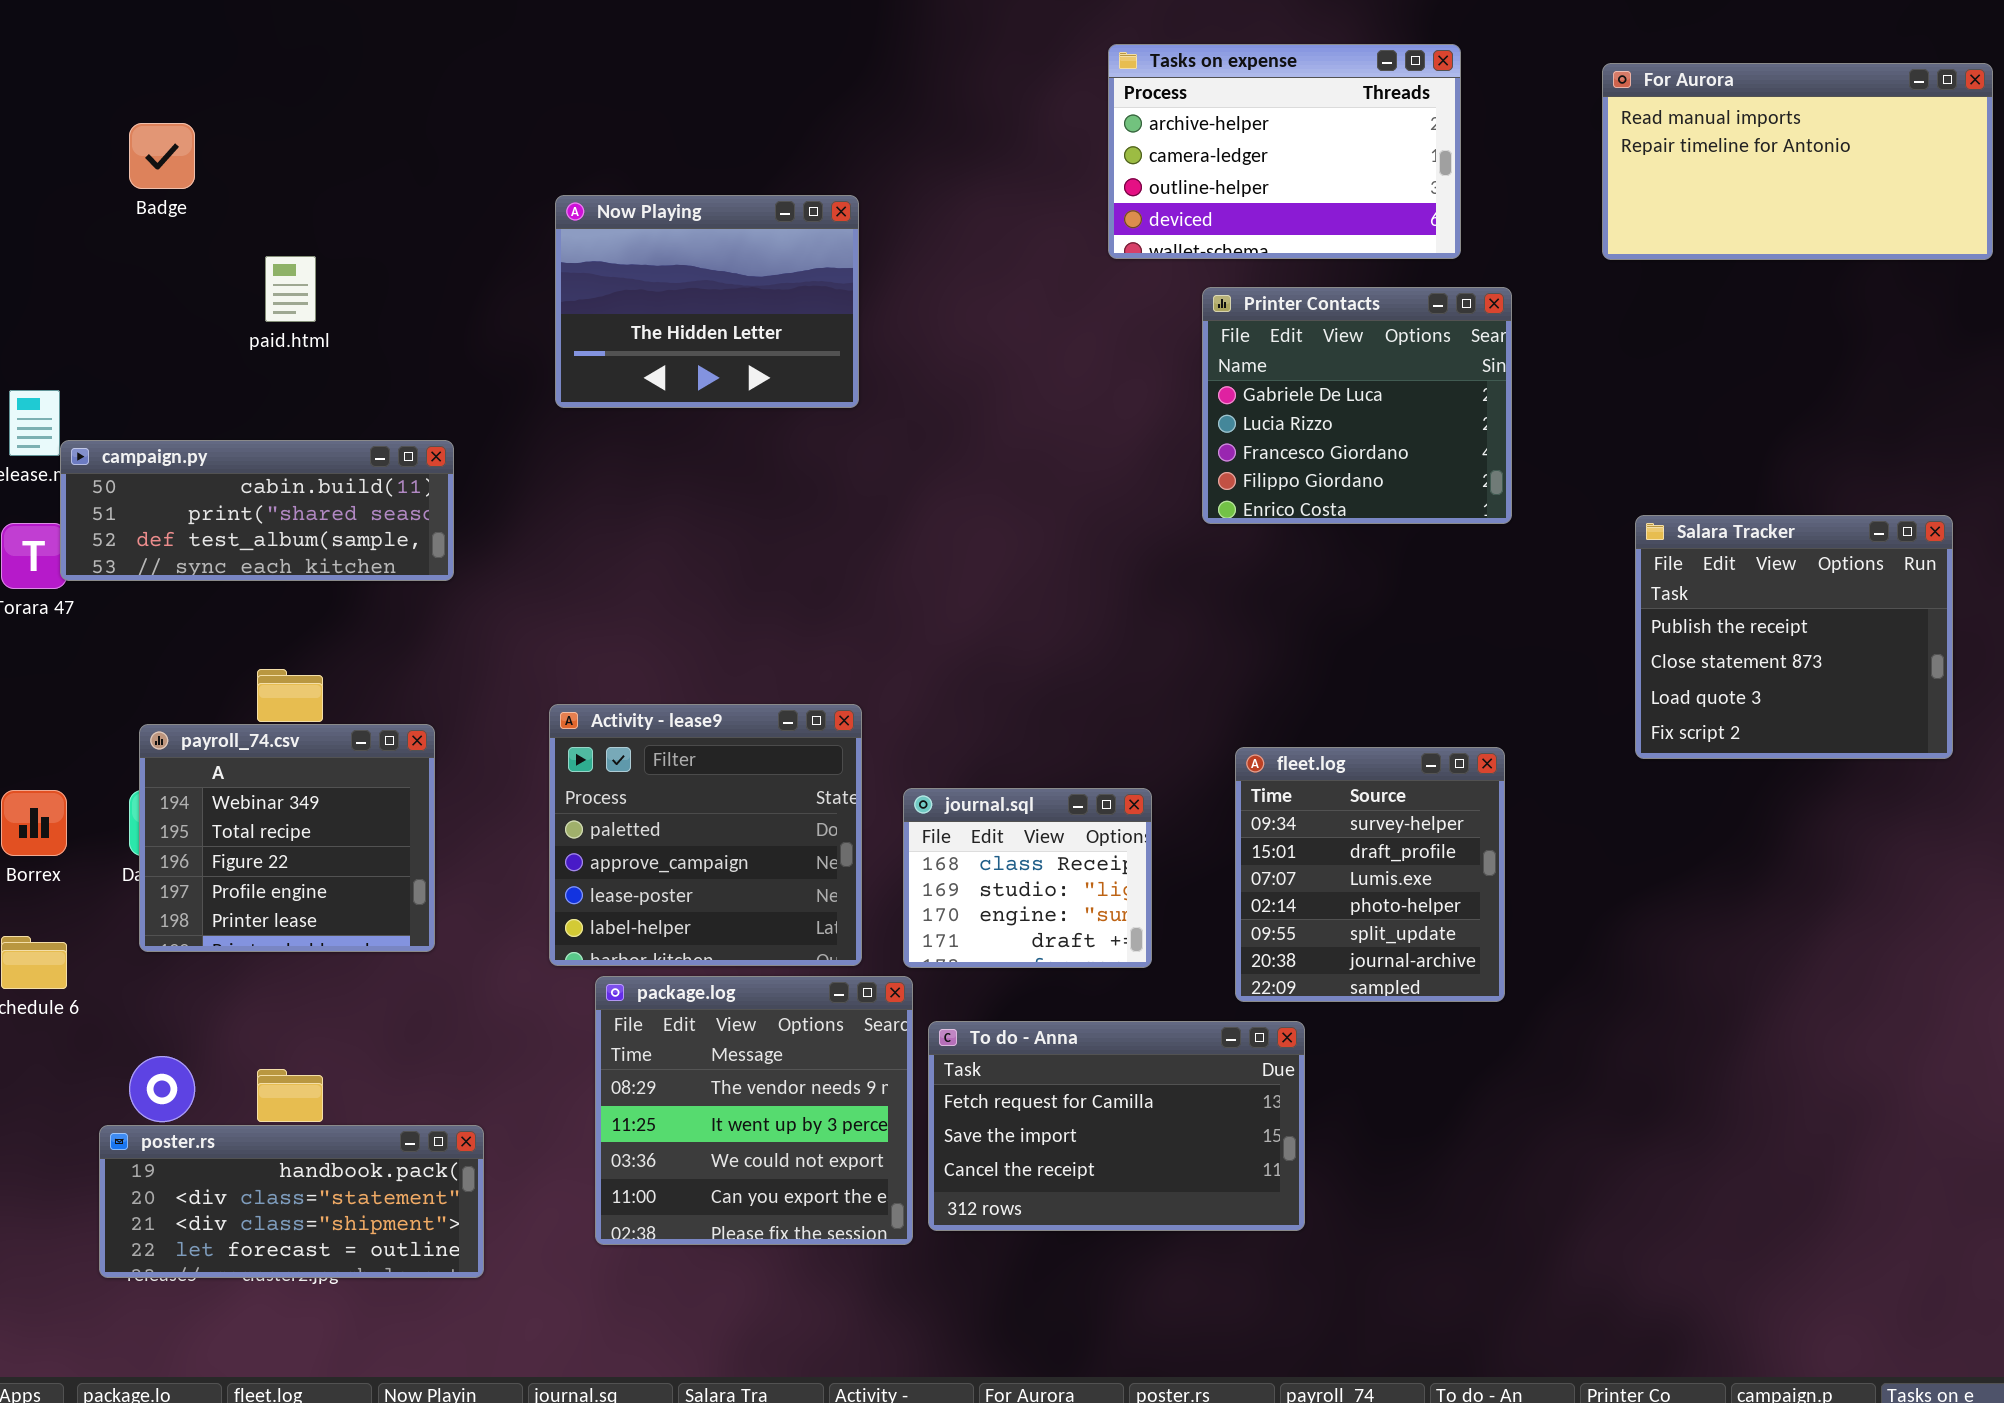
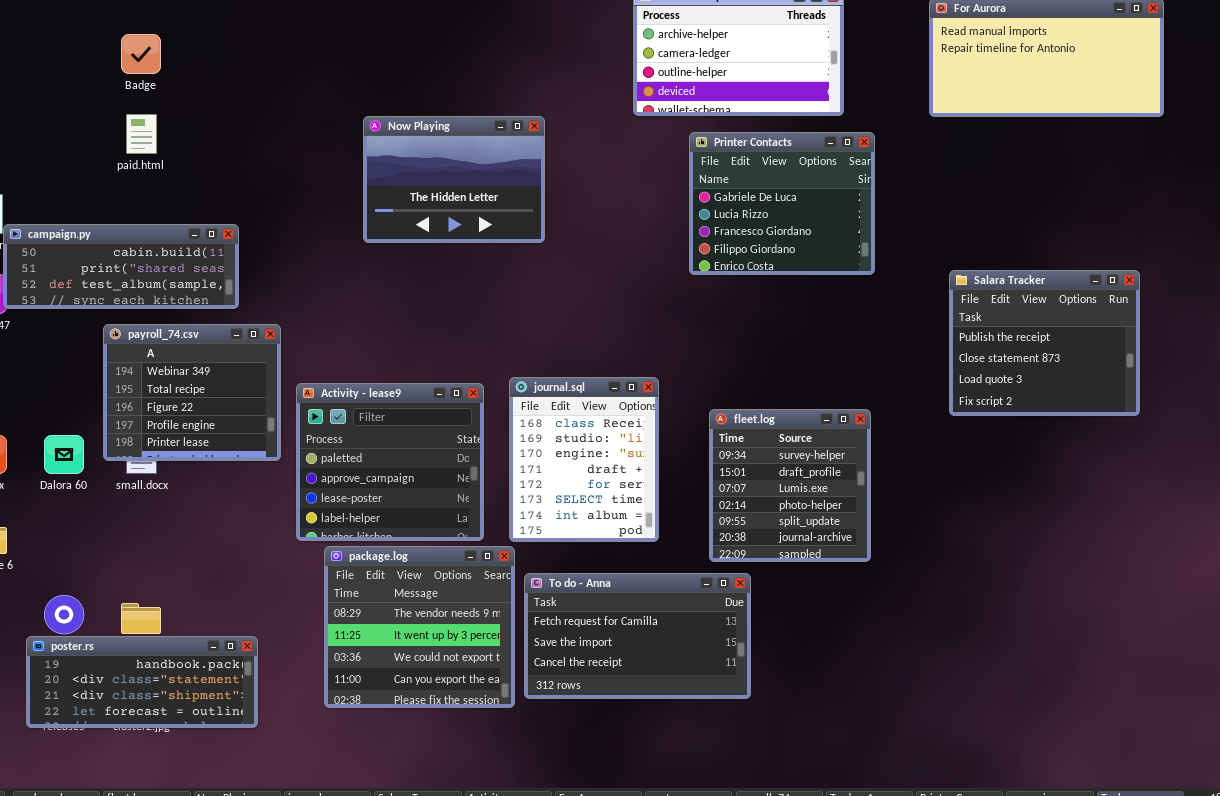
Badge: [129,123,195,189] -> [121,34,161,74], moved
Now Playing: [555,195,859,408] -> [363,116,545,243], moved
payroll_74.csv: [139,724,435,952] -> [103,324,281,461], moved
journal.sql: [903,788,1152,968] -> [509,377,659,542], resized

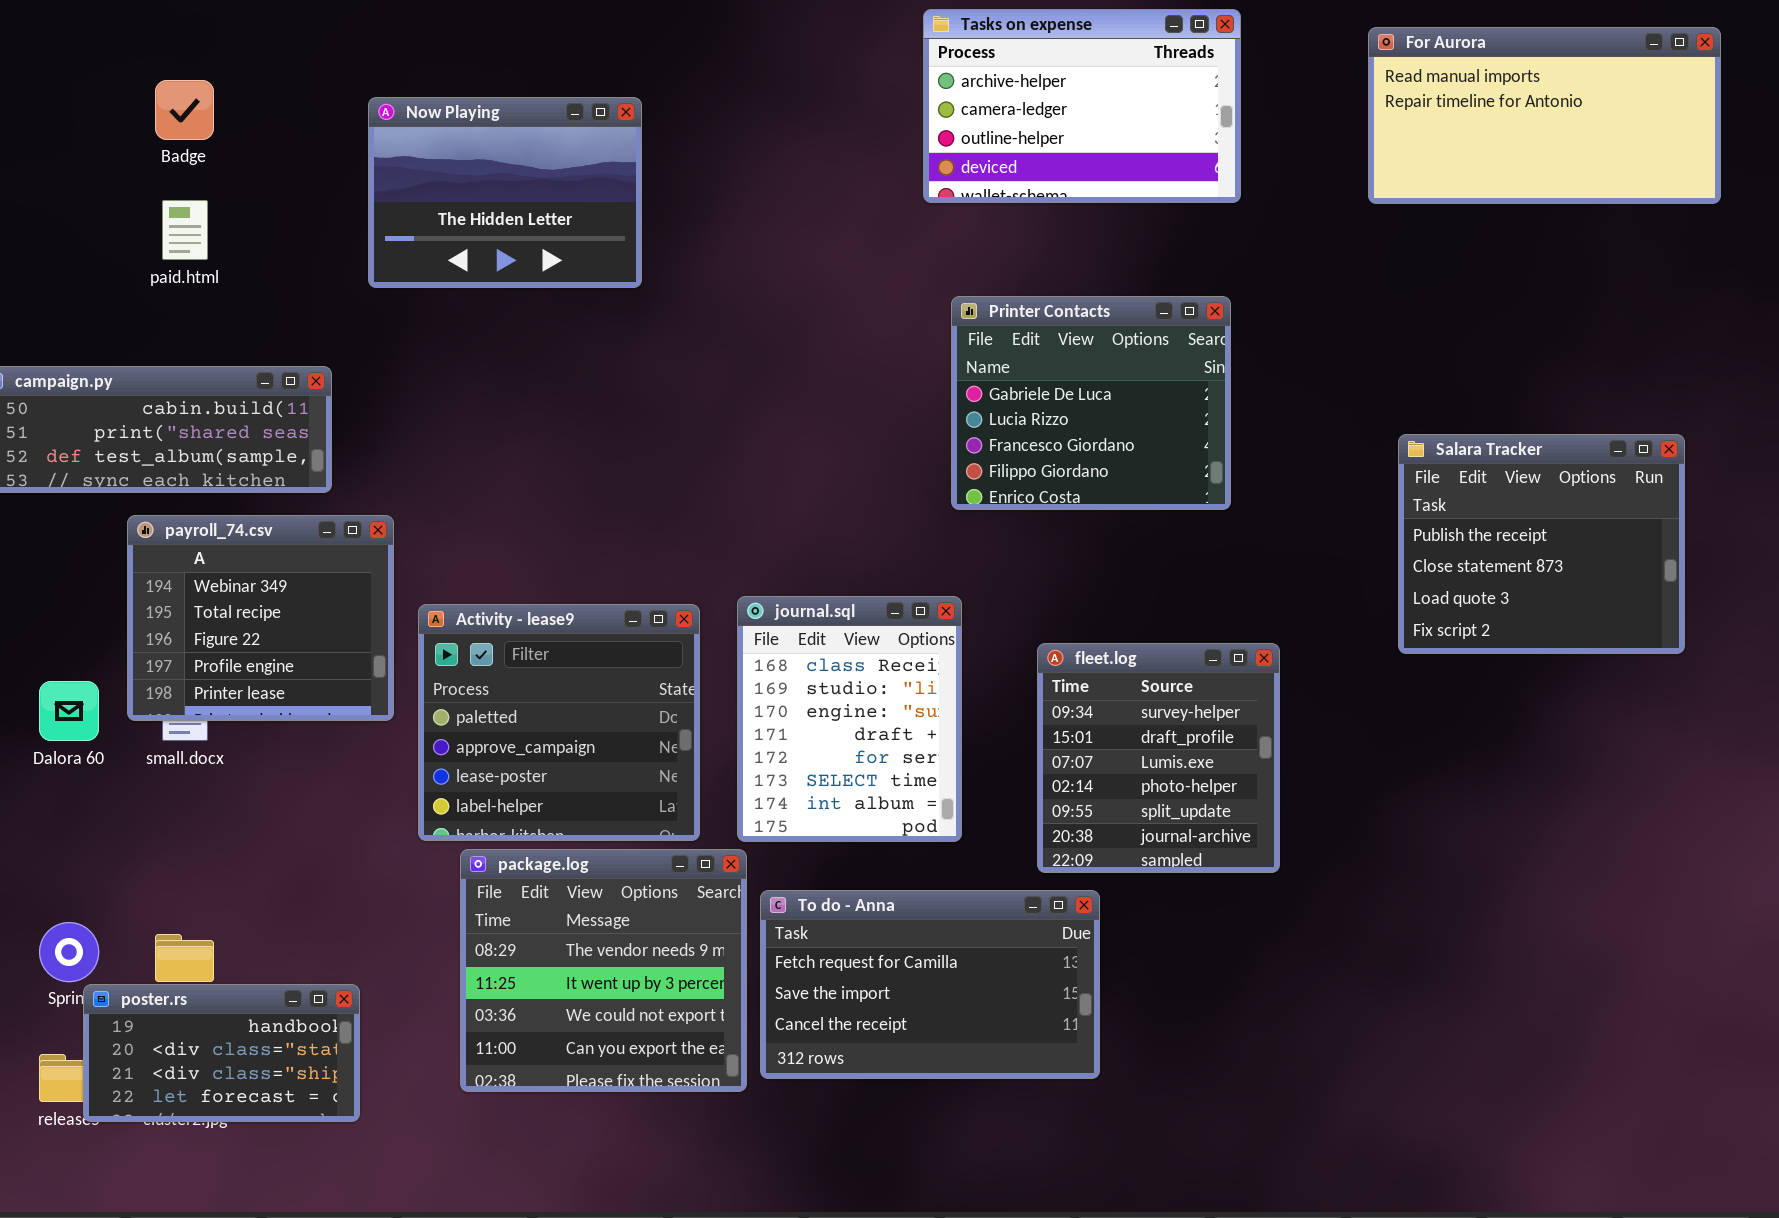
Now Playing: [363,116,545,243] -> [368,97,642,288], moved
Printer Contacts: [689,132,875,275] -> [951,296,1231,510], moved
poster.rs: [26,636,258,728] -> [83,984,360,1122], resized

